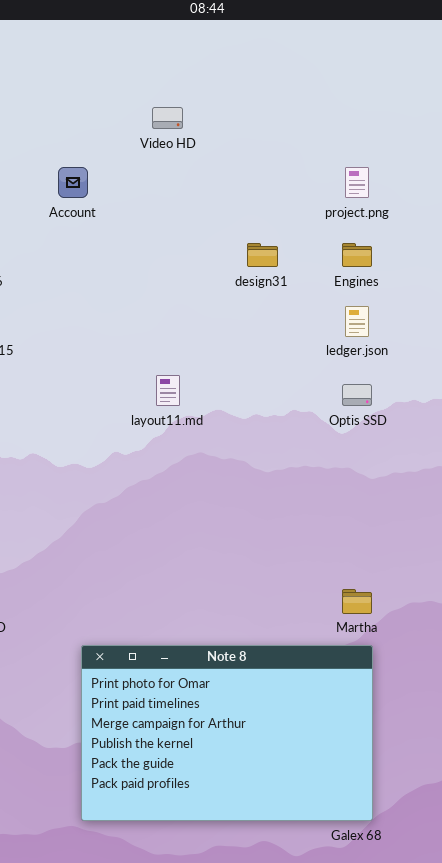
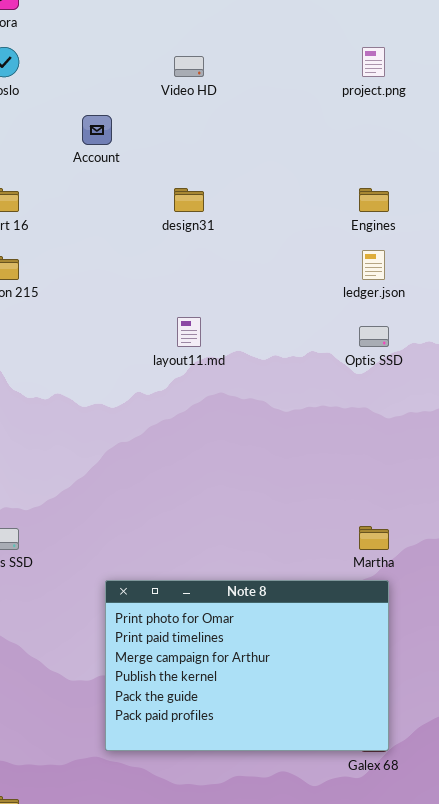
project.png: [345,167,369,198] -> [362,47,385,77], moved
design31: [247,243,278,267] -> [174,188,204,212], moved

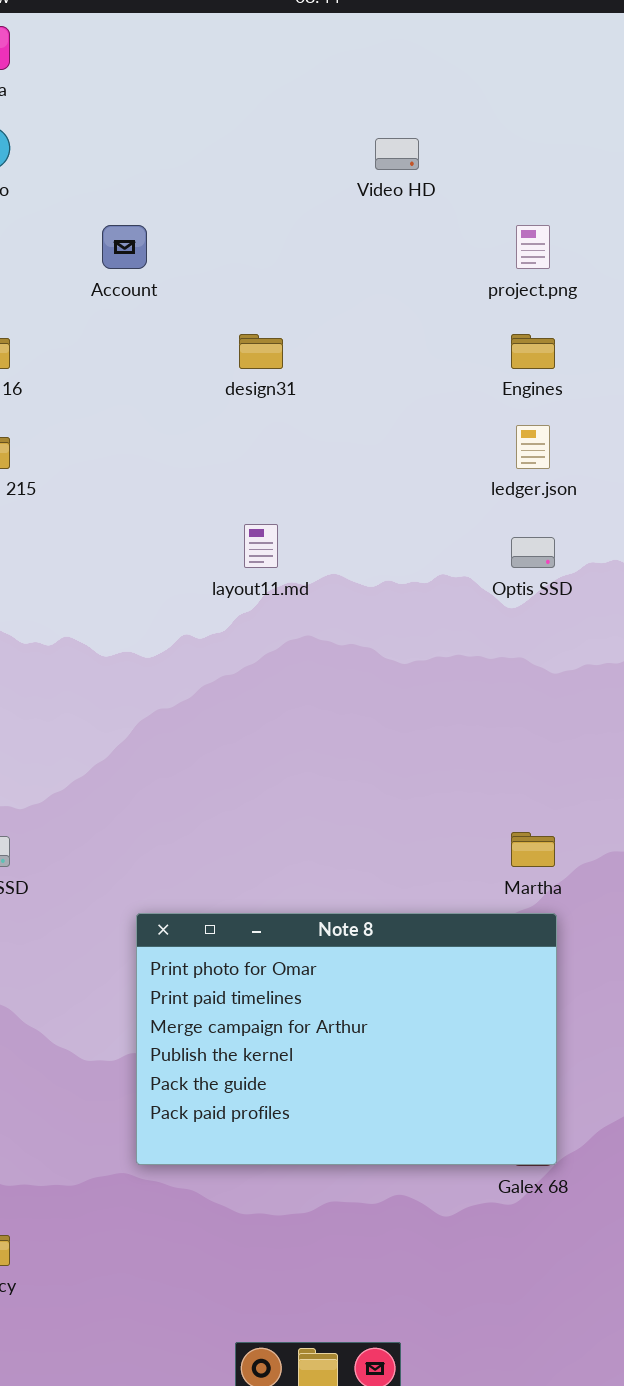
project.png: [362,47,385,77] -> [516,225,550,269], moved
Video HD: [174,56,204,77] -> [375,138,419,170], moved

